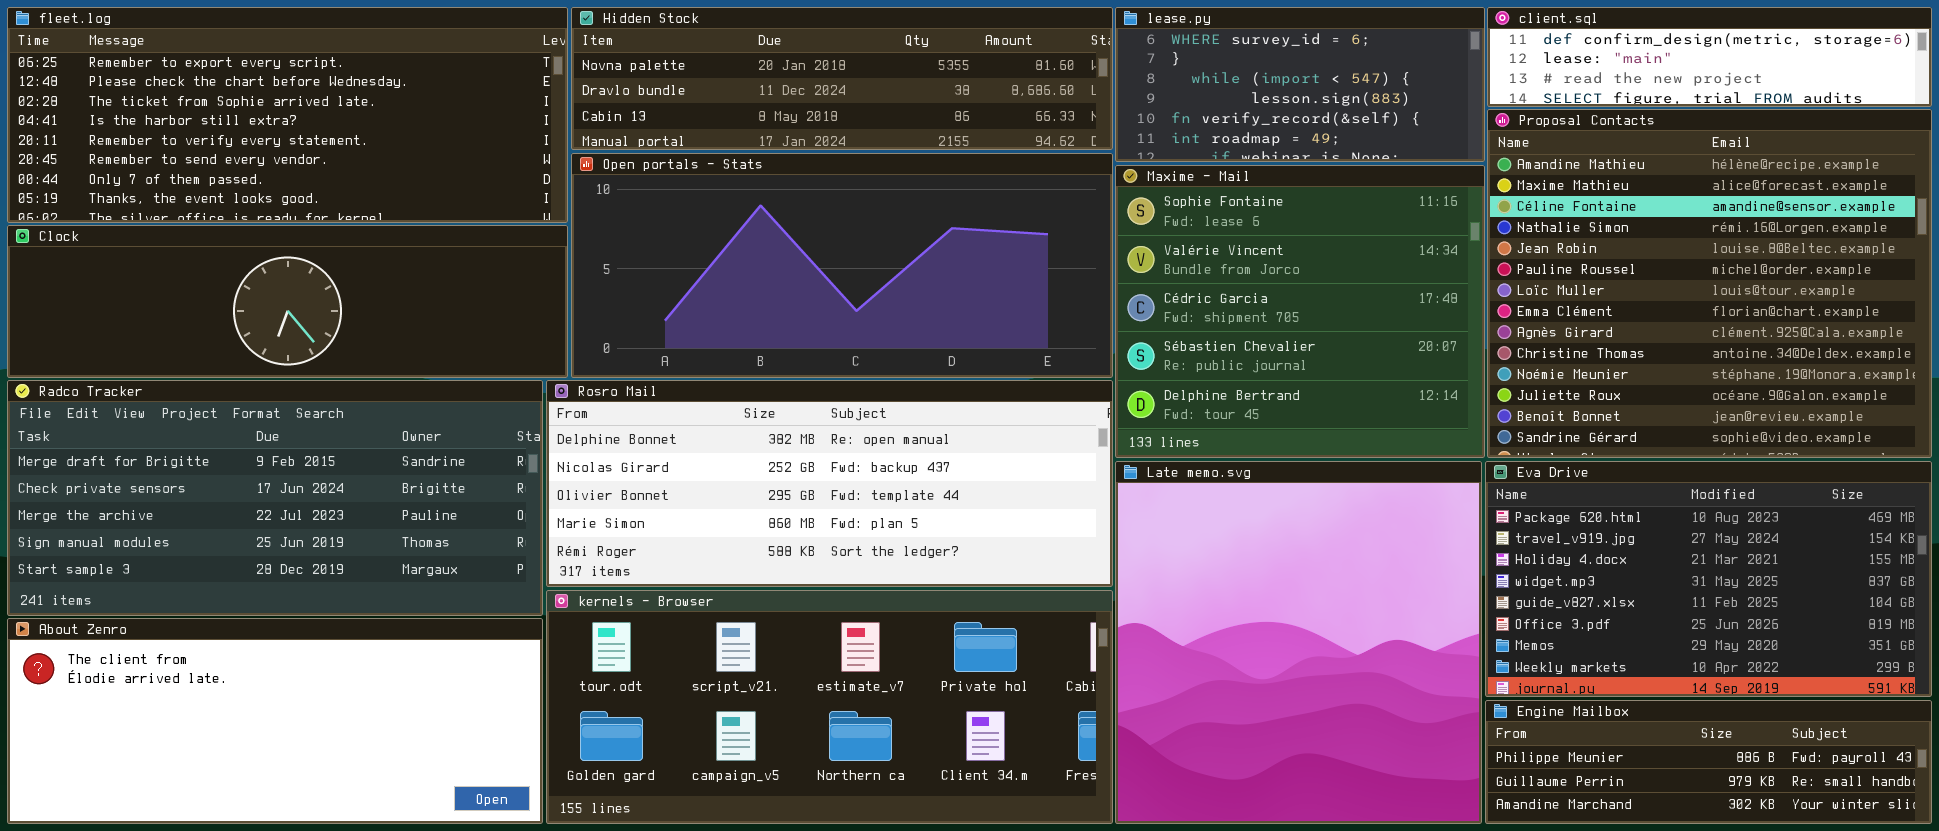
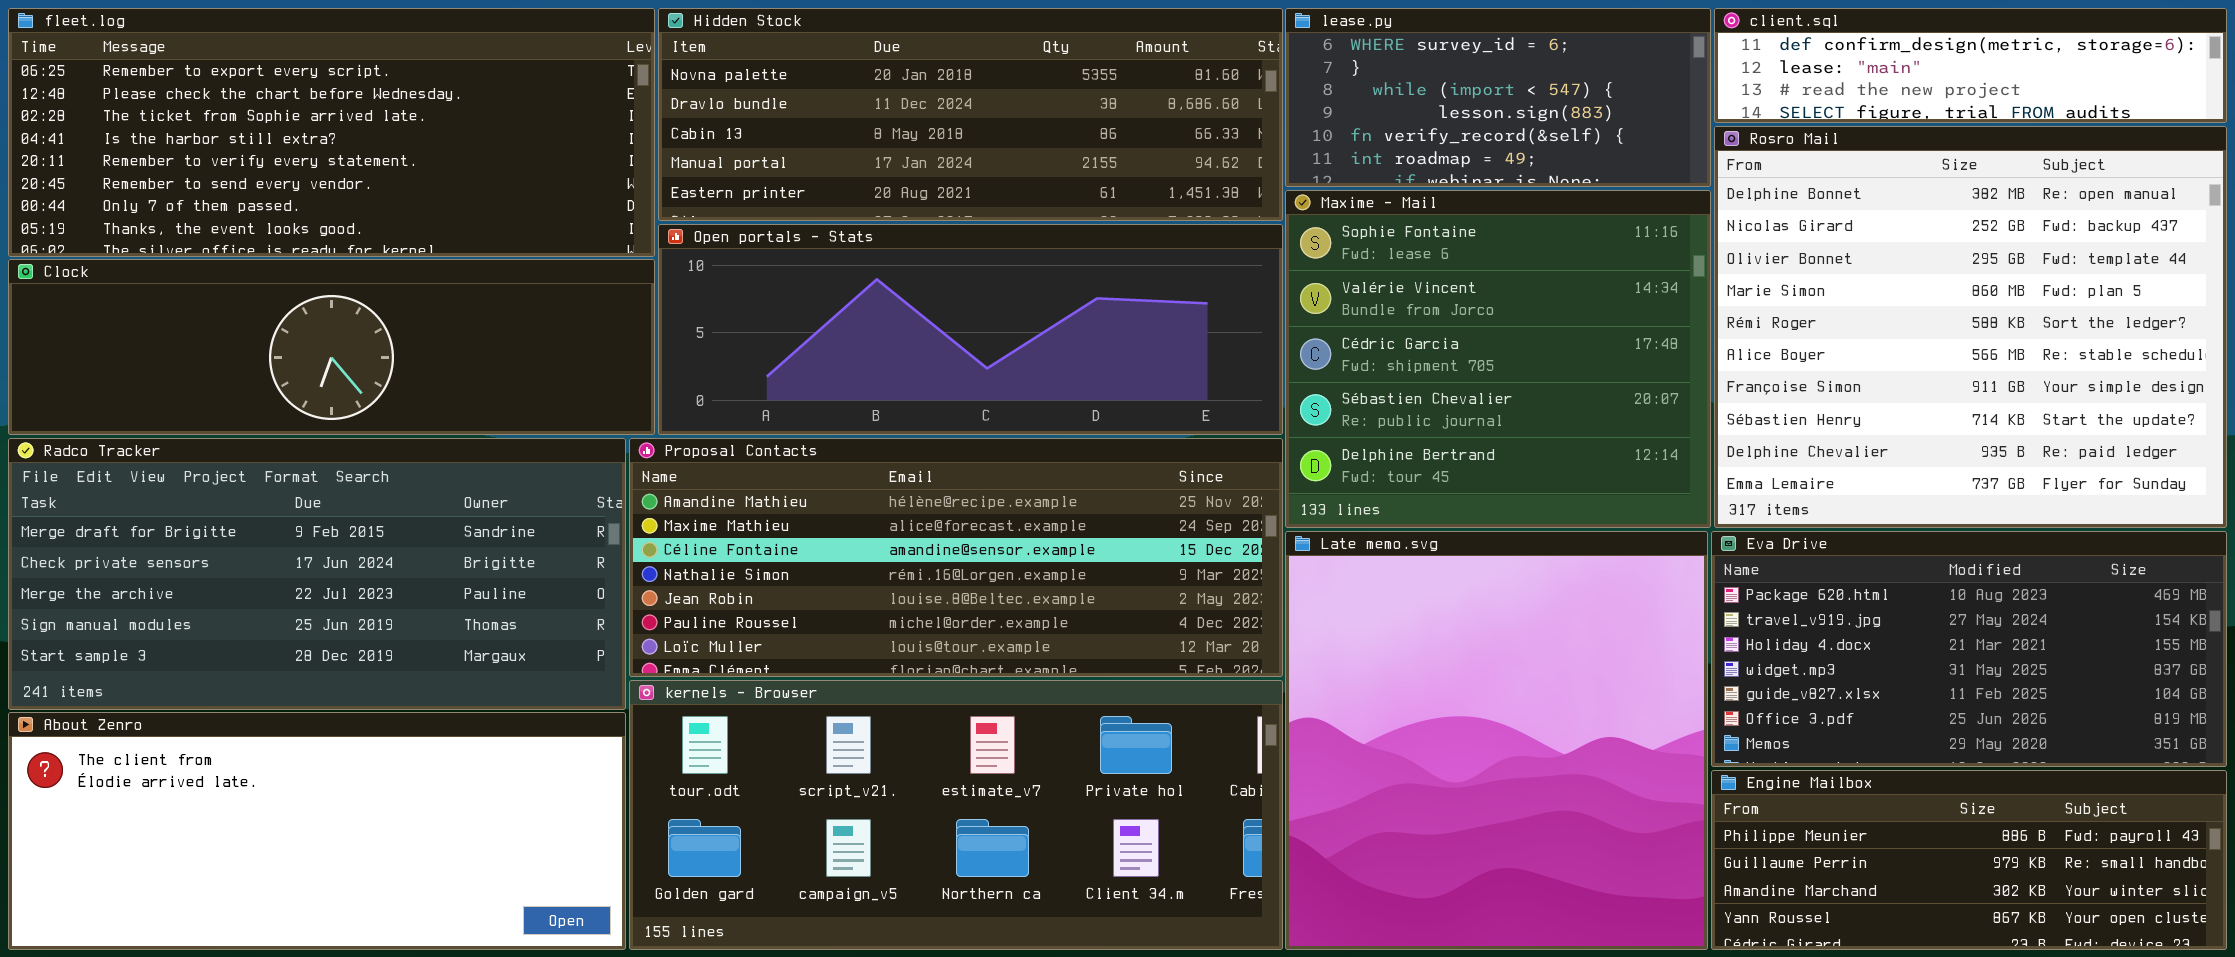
Hidden Stock: [571,7,1113,150] -> [658,8,1283,221], resized
Proposal Contacts: [1487,109,1932,458] -> [629,438,1283,677], moved, resized
Open portals - Stats: [571,153,1113,378] -> [658,224,1283,435], resized
Rosro Mail: [546,380,1113,587] -> [1714,126,2227,528], moved, resized
Eva Drive: [1485,461,1932,697] -> [1711,531,2227,767], resized
Engine Mailbox: [1485,700,1932,824] -> [1711,770,2227,950], resized

